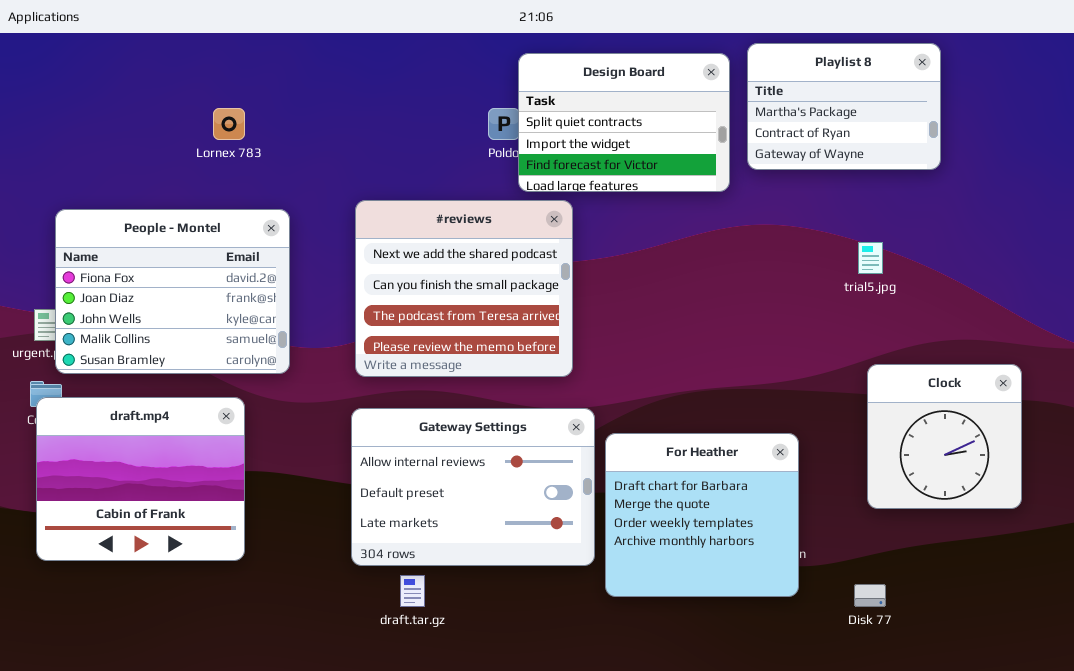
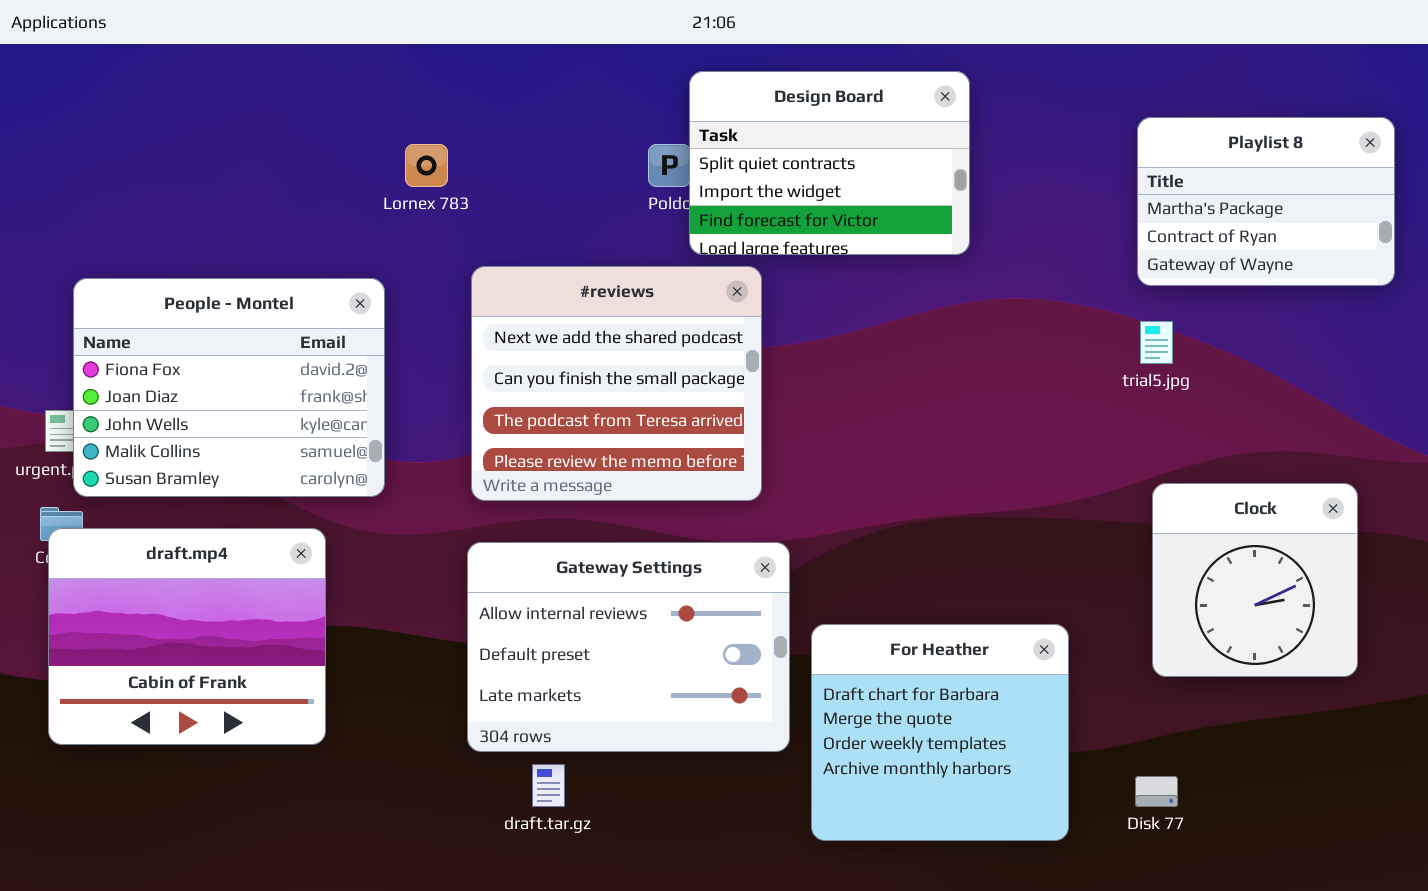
Playlist 8: [747,43,941,170] -> [1137,117,1395,286], moved
Lornex 783: [213,108,245,140] -> [405,144,448,187], moved
For Heather: [605,433,799,597] -> [811,624,1069,841], moved

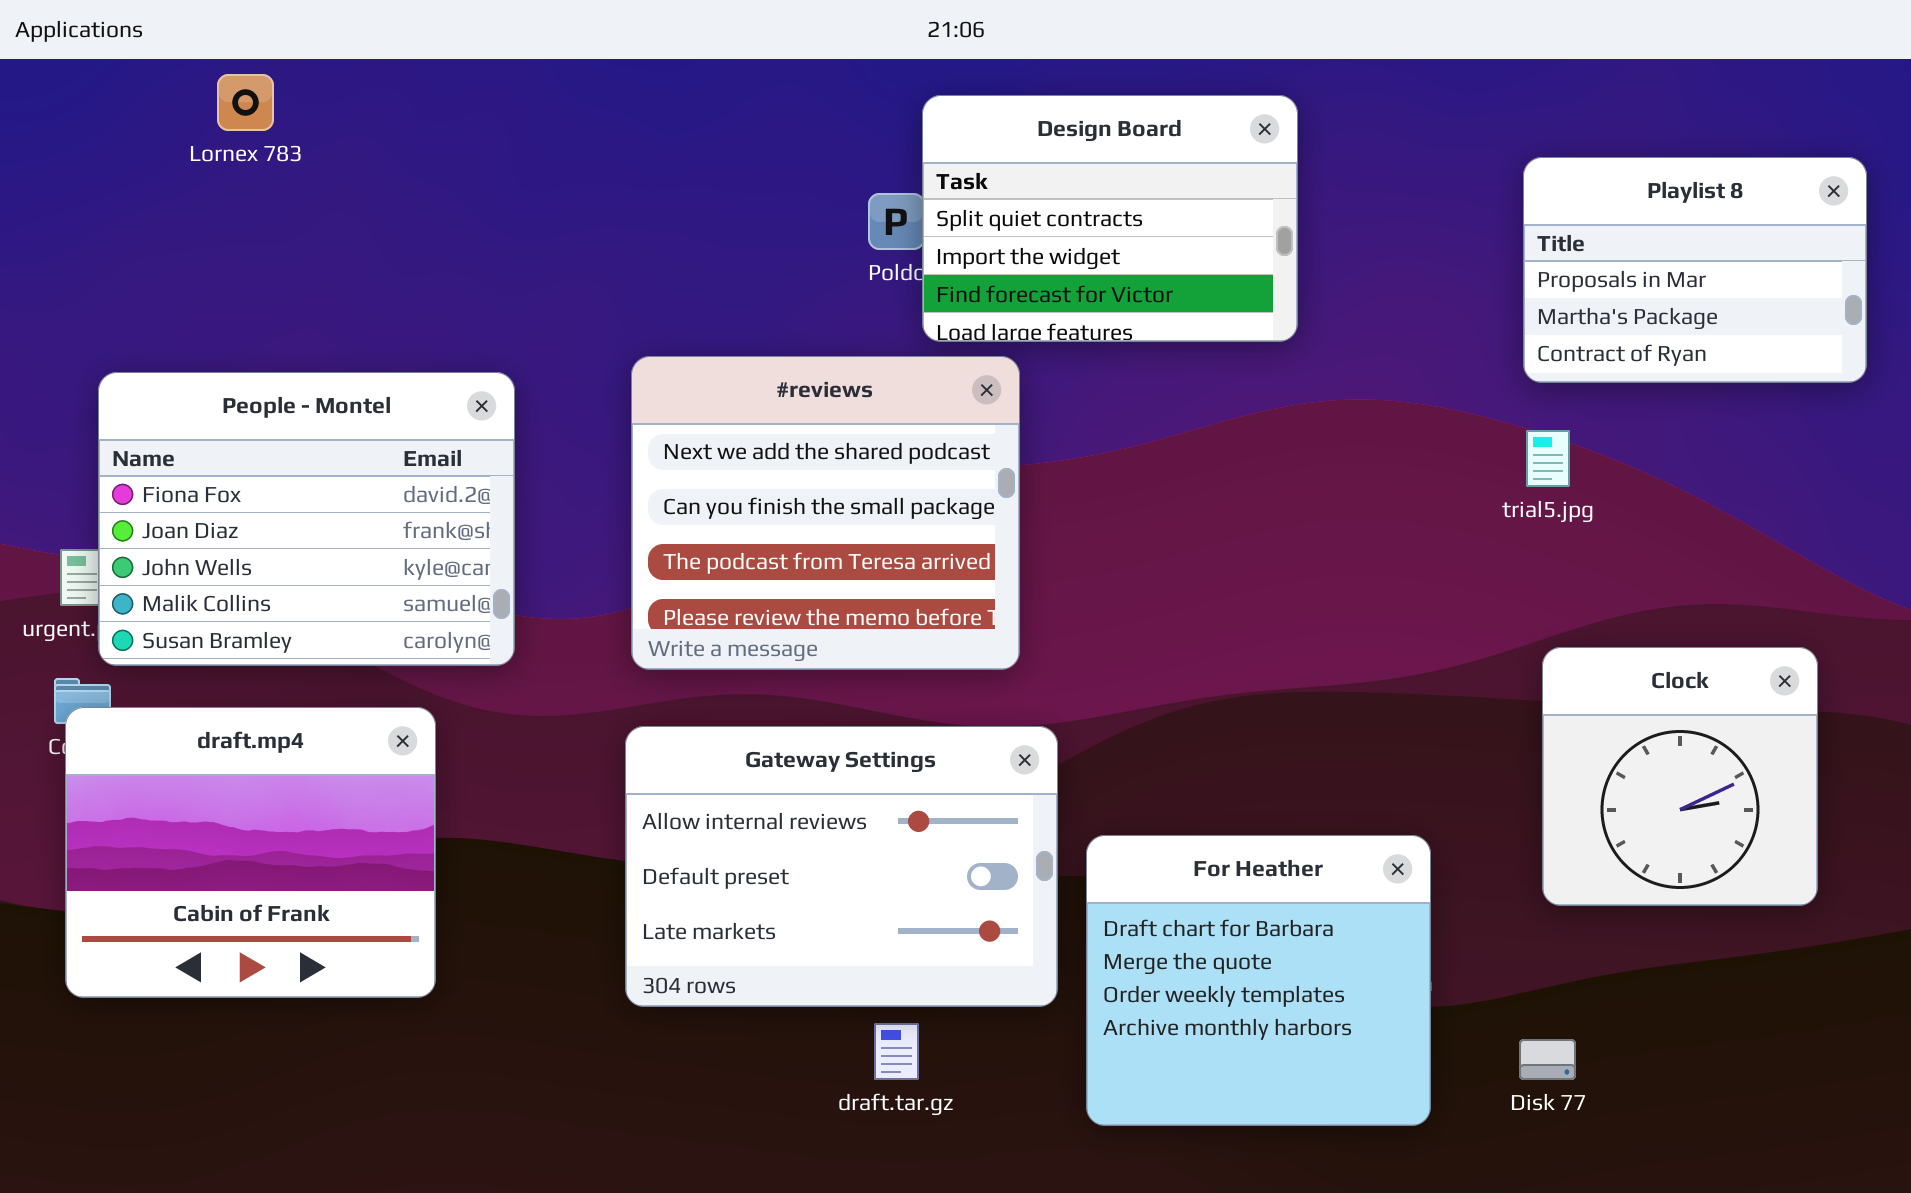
Playlist 8: [1137,117,1395,286] -> [1523,157,1867,383], scrolled up 1 row
Lornex 783: [405,144,448,187] -> [217,74,274,131], moved
draft.tar.gz: [532,764,565,807] -> [874,1023,919,1080], moved

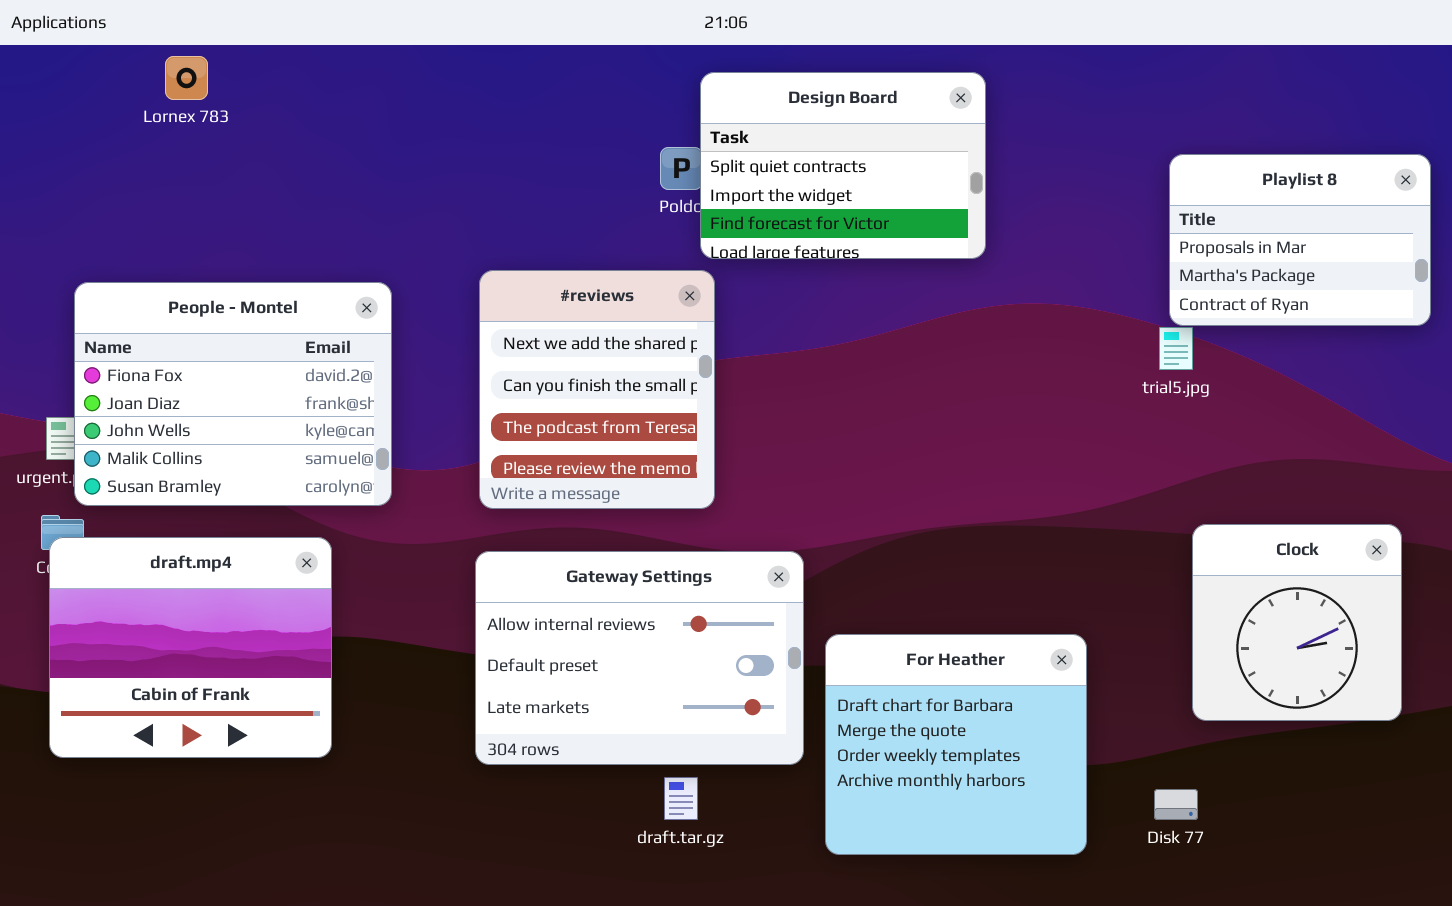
Playlist 8: [1523,157,1867,383] -> [1169,154,1431,326], moved
#reviews: [631,356,1020,670] -> [479,270,715,509], resized
Clock: [1542,647,1818,906] -> [1192,524,1402,721], moved

